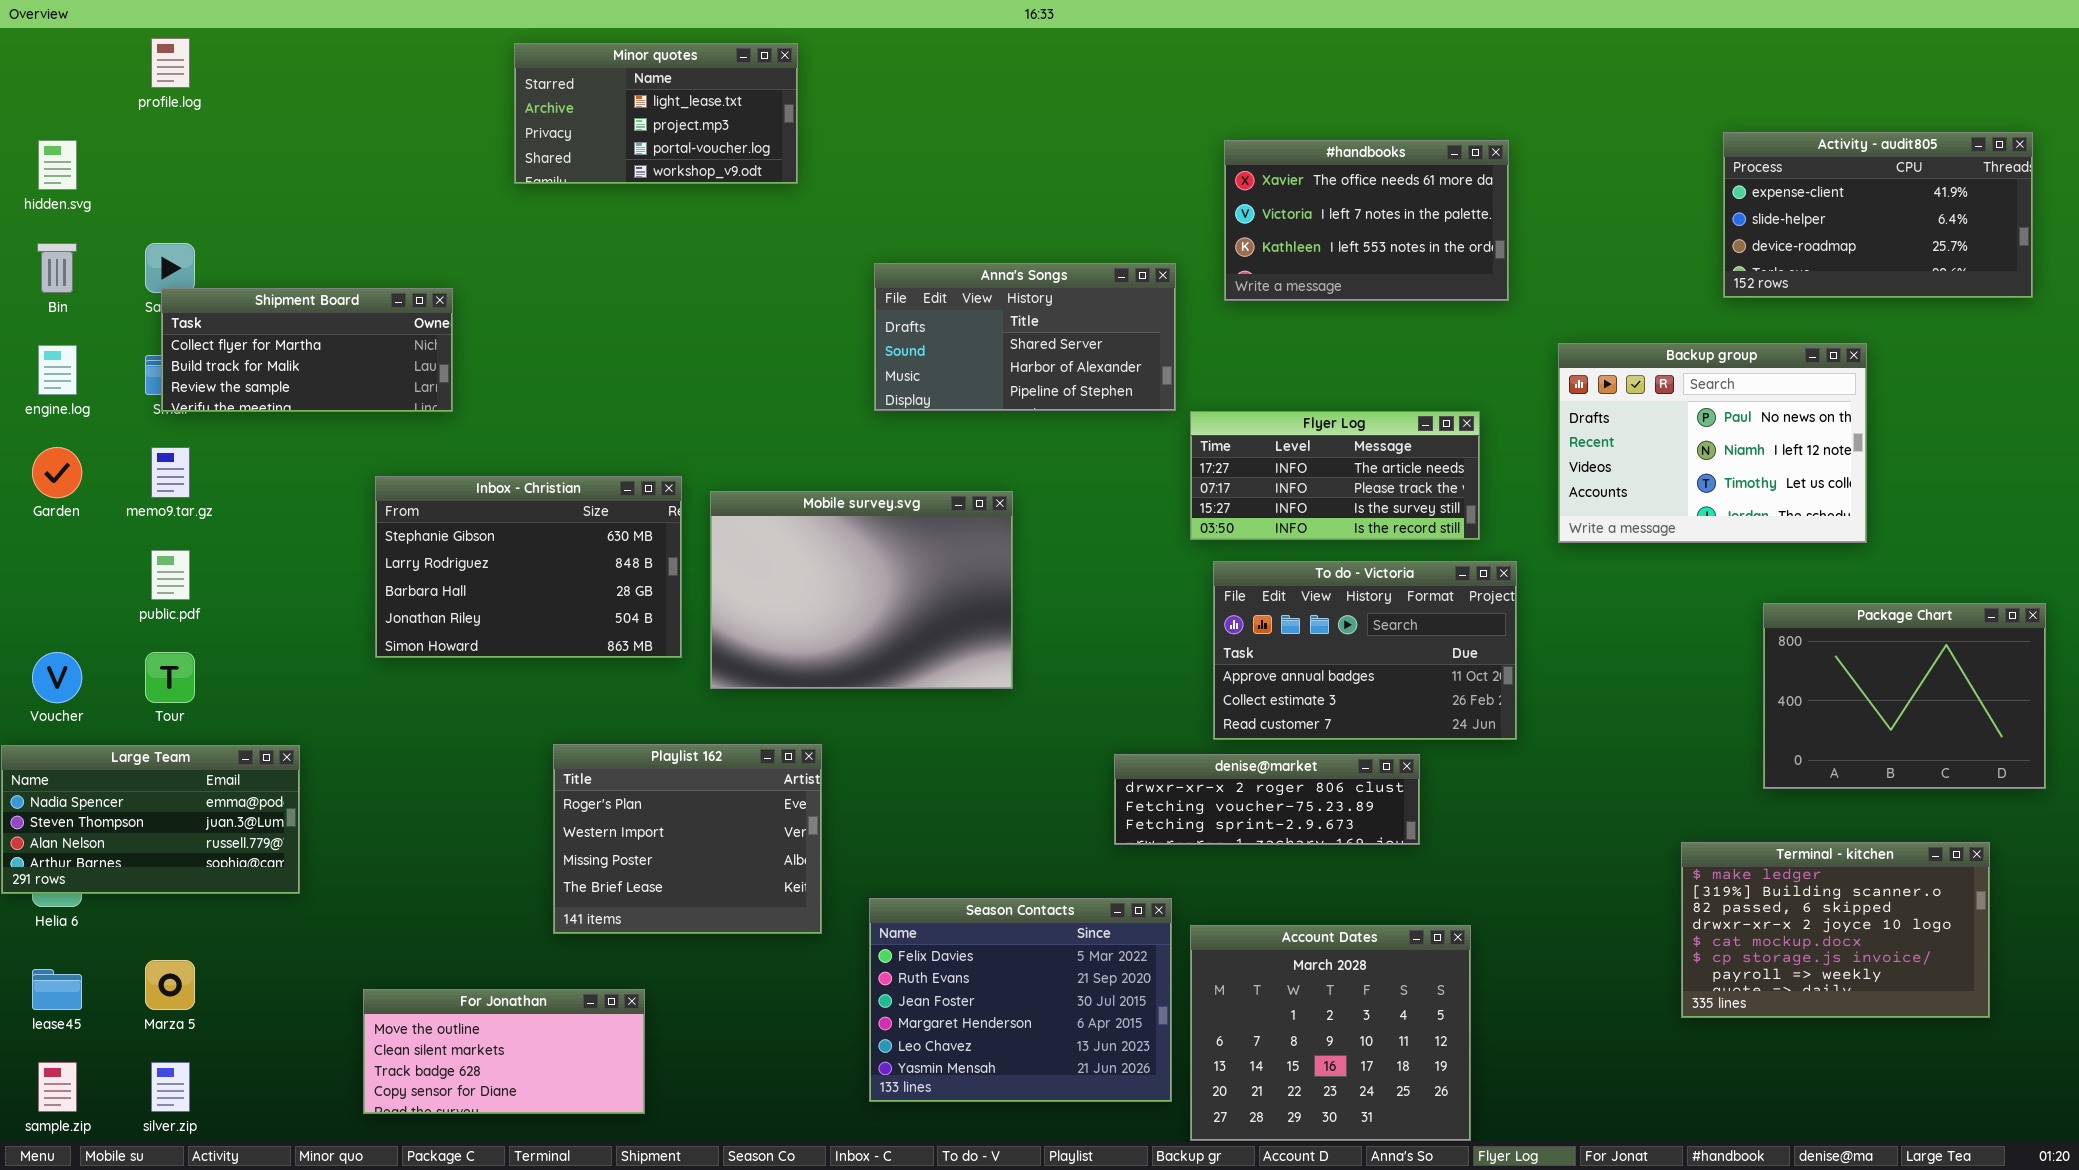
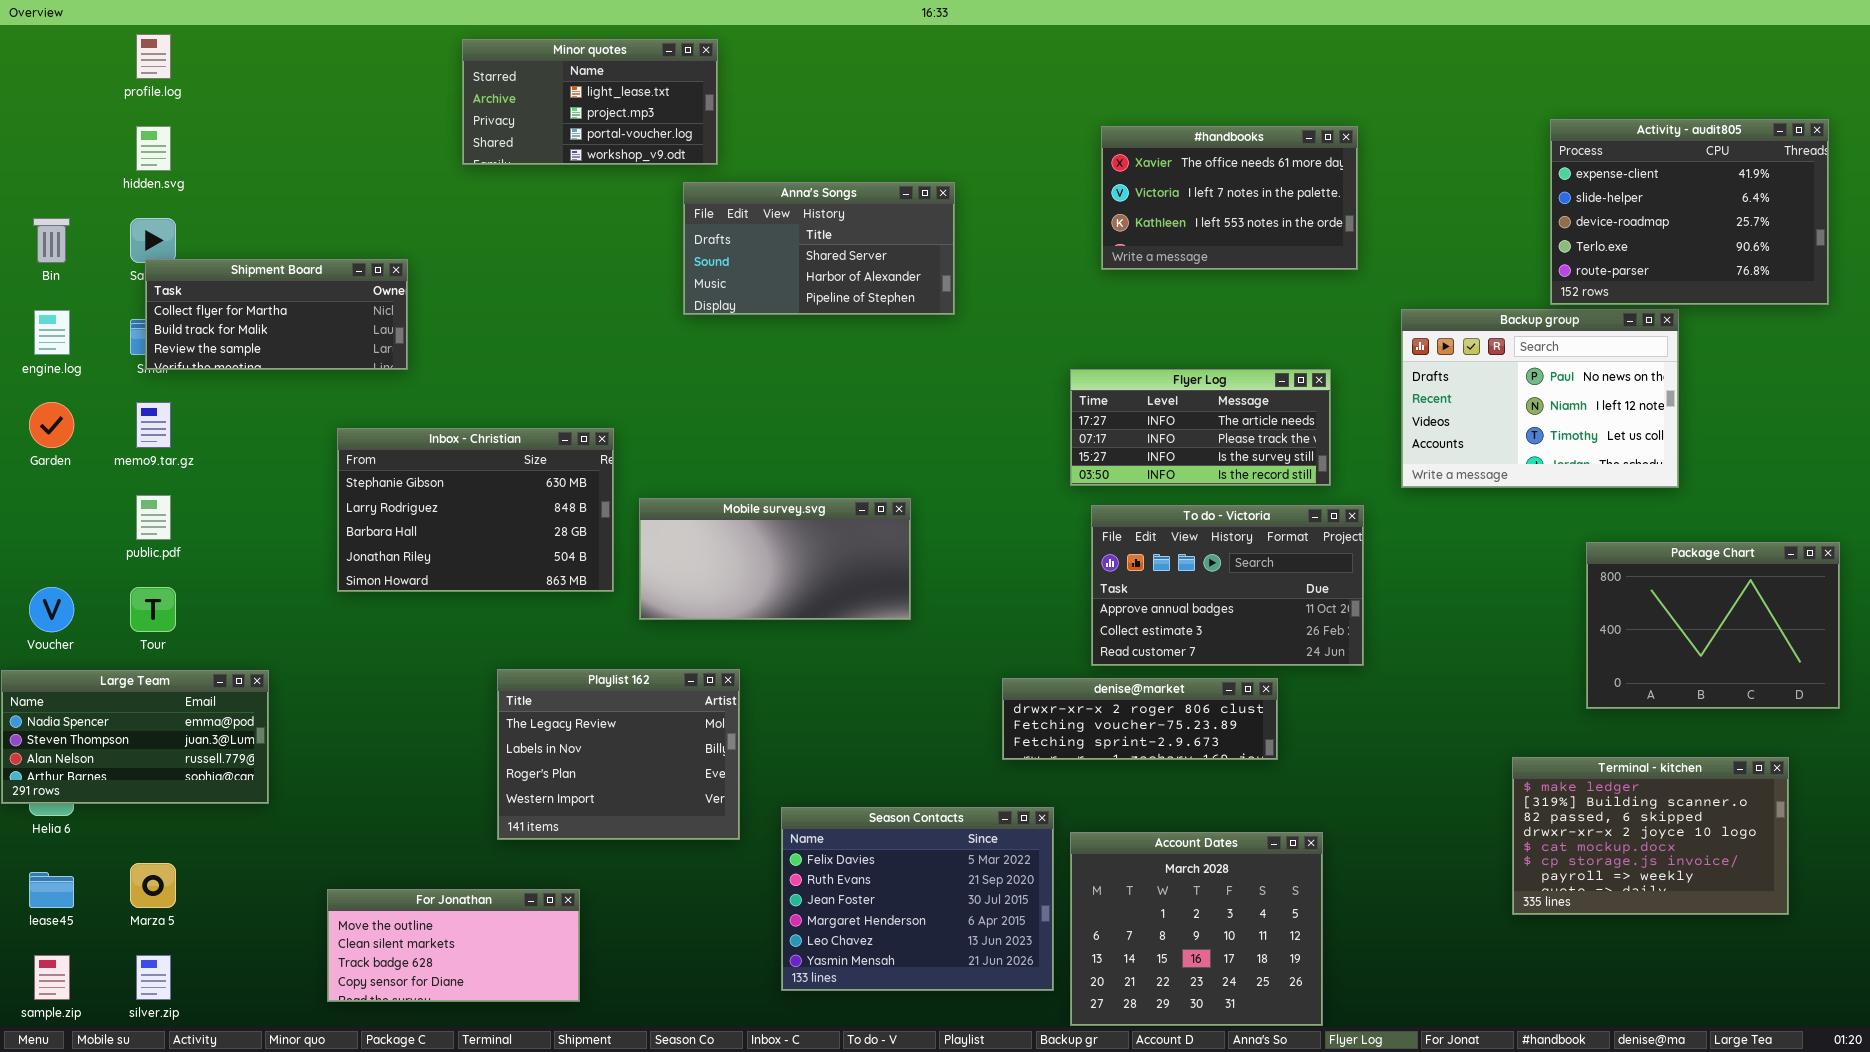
Activity - audit805: [1723,132,2033,298] -> [1550,119,1829,305], resized
hidden.svg: [38,140,77,190] -> [136,126,171,171], moved
Anna's Songs: [874,263,1176,411] -> [683,182,955,315], moved
Mobile survey.svg: [710,491,1013,689] -> [639,498,911,620], resized
Playlist 162: [553,744,822,934] -> [497,669,740,840], scrolled up 2 rows

